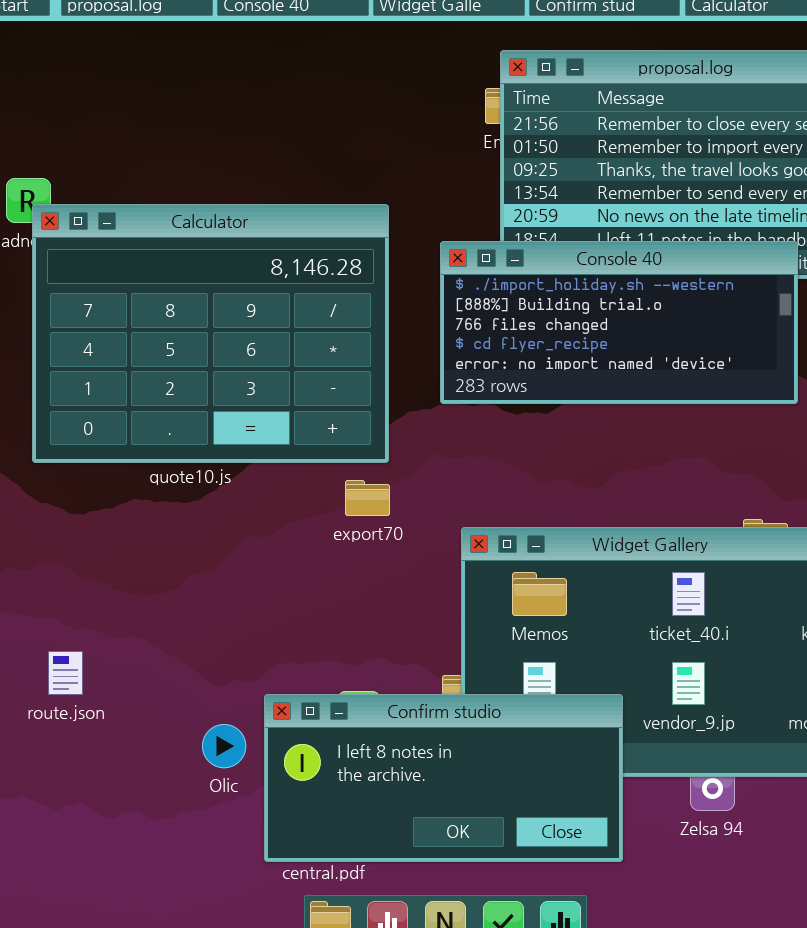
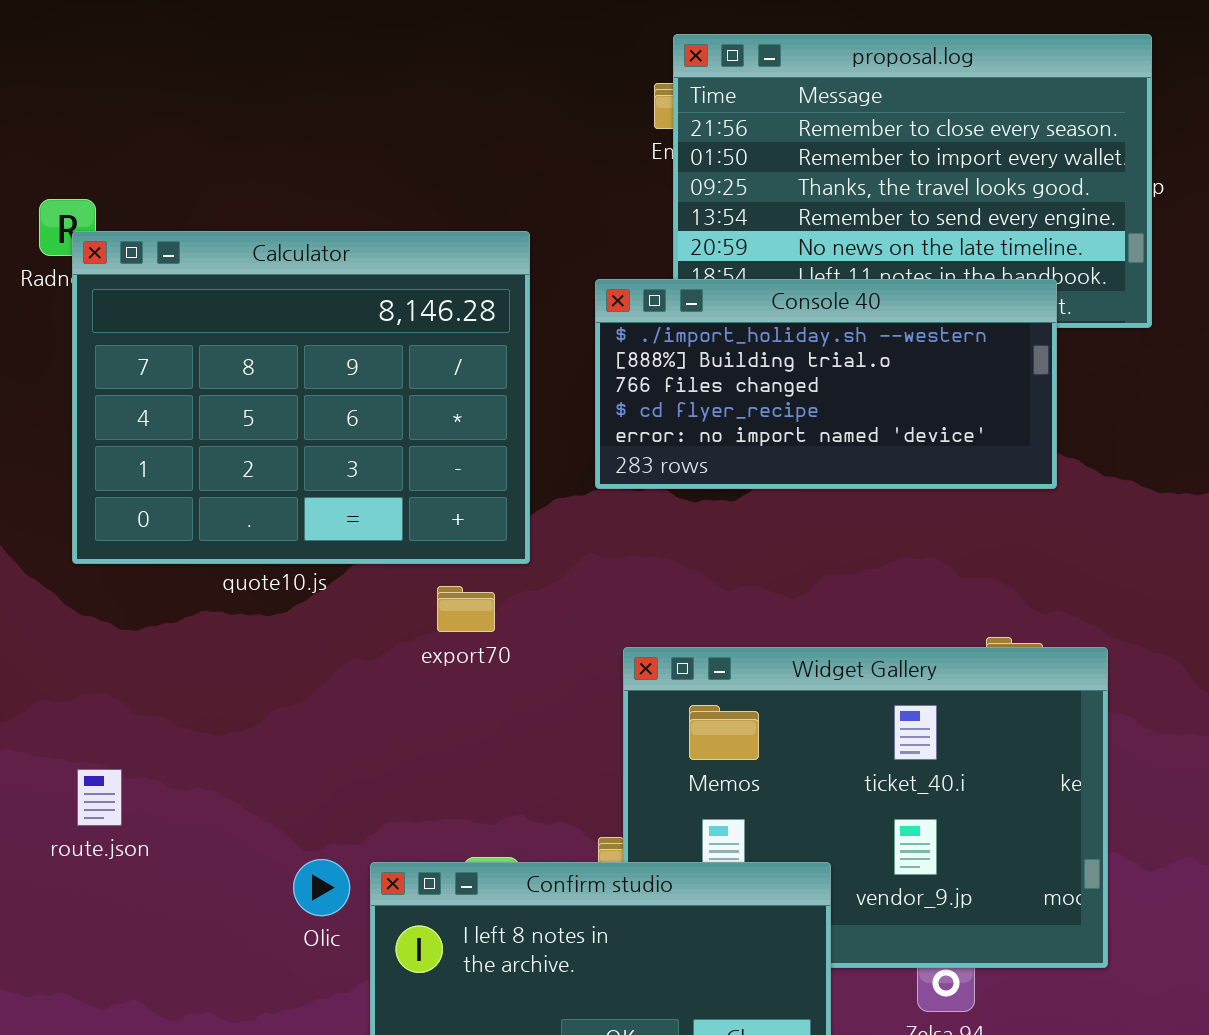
export70: [345,480,390,516] -> [437,586,495,632], moved
route.json: [48,651,83,695] -> [77,769,122,826], moved
Olic: [202,724,246,768] -> [293,859,350,916], moved

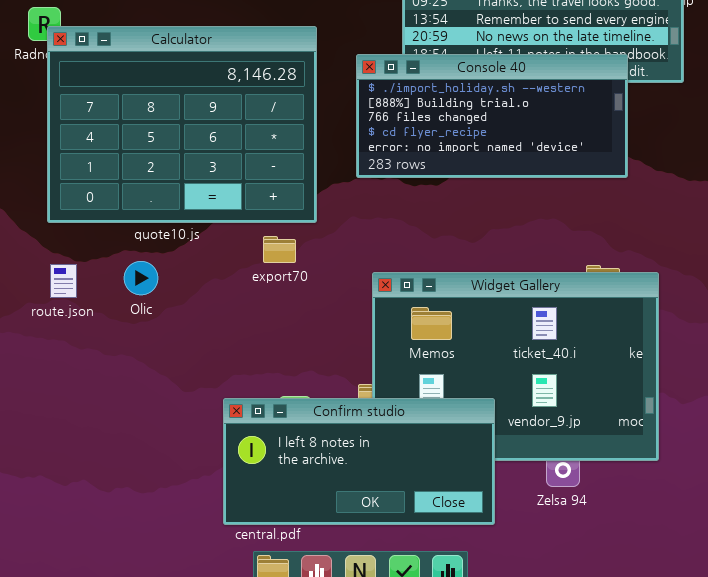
route.json: [77,769,122,826] -> [50,264,77,298], moved
Olic: [293,859,350,916] -> [124,261,158,295], moved

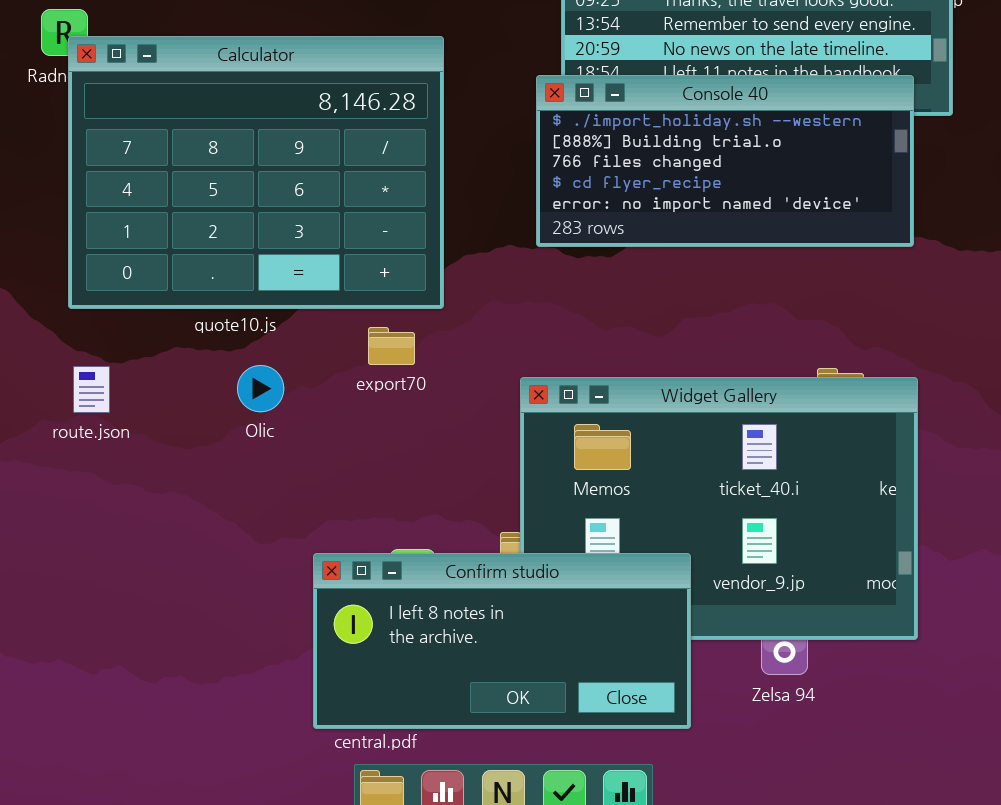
Console 40: [356,54,628,178] -> [536,75,914,247], moved
Olic: [124,261,158,295] -> [237,365,284,412], moved

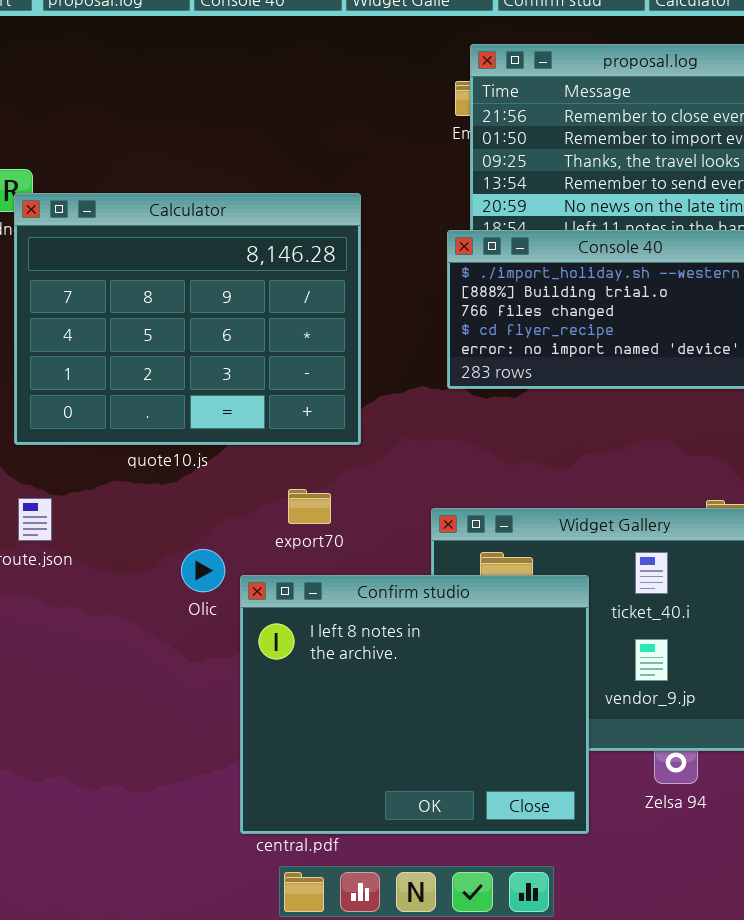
export70: [368,327,415,365] -> [288,489,331,524], moved
Olic: [237,365,284,412] -> [181,549,225,592], moved
Confirm studio: [313,553,691,729] -> [240,575,589,834], resized

